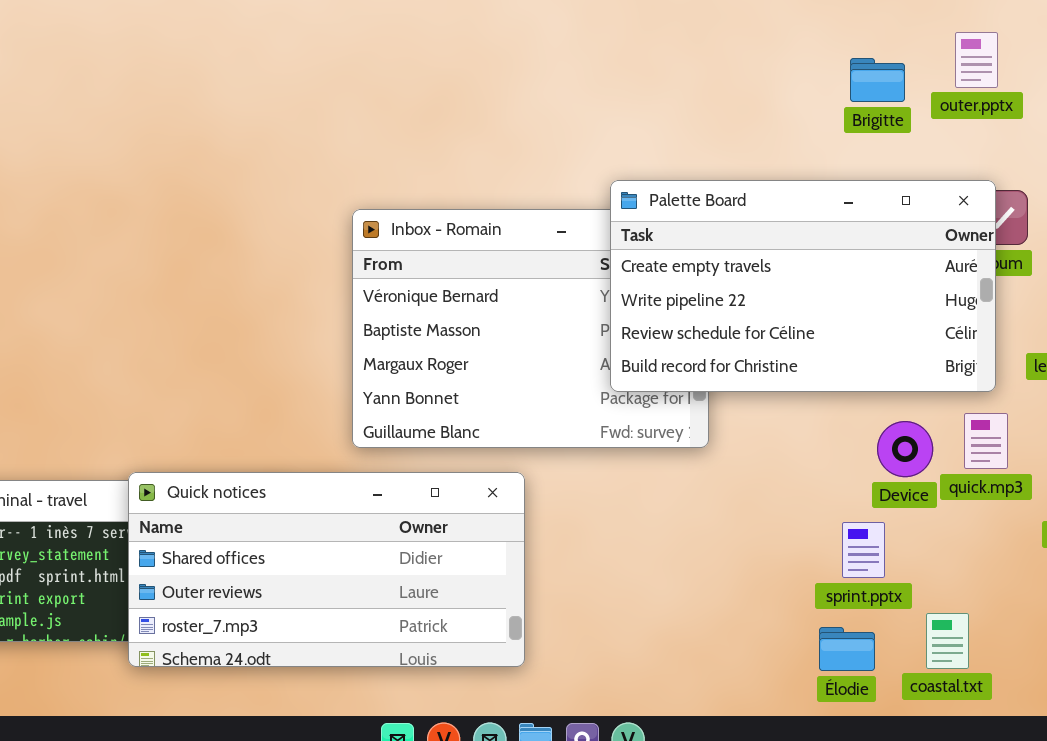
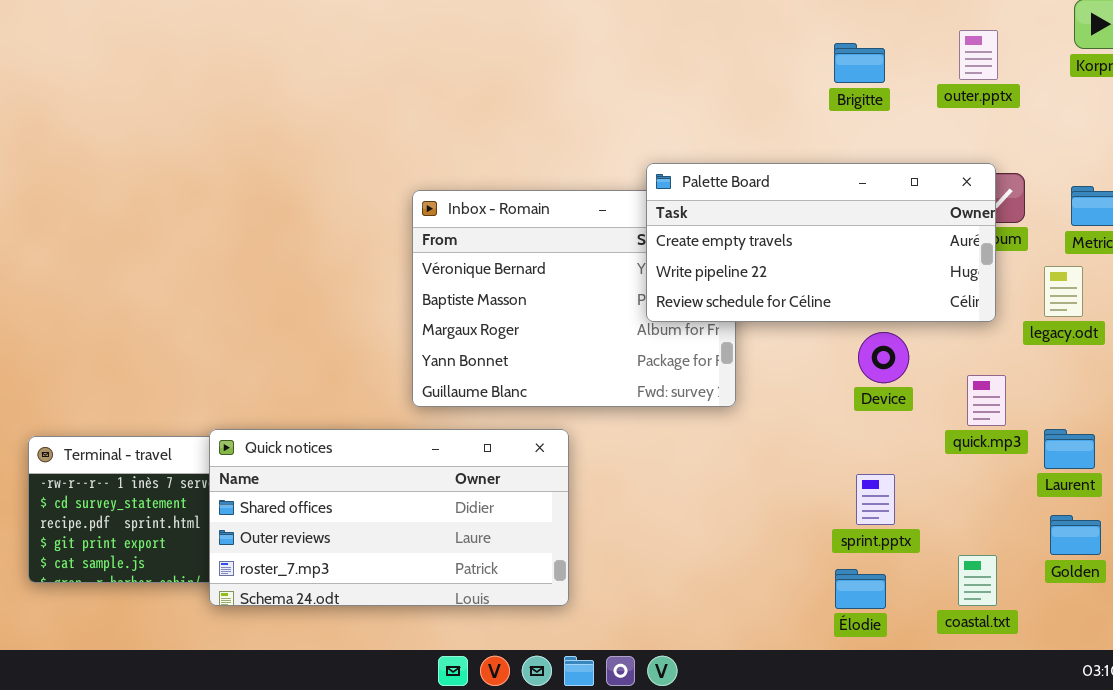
Brigitte: [850,58,905,102] -> [834,43,885,83], moved
Palette Board: [610,180,996,392] -> [646,163,996,322], resized
Device: [877,421,933,477] -> [858,332,909,383], moved
coastal.txt: [926,613,969,669] -> [958,555,997,606], moved

